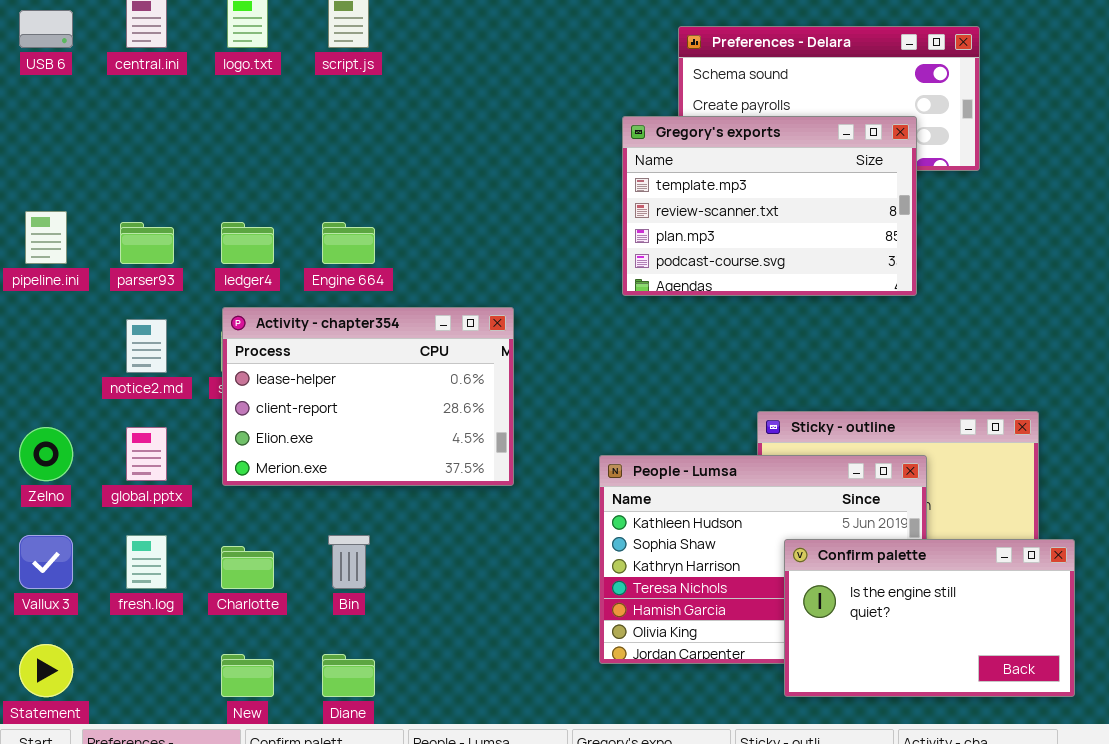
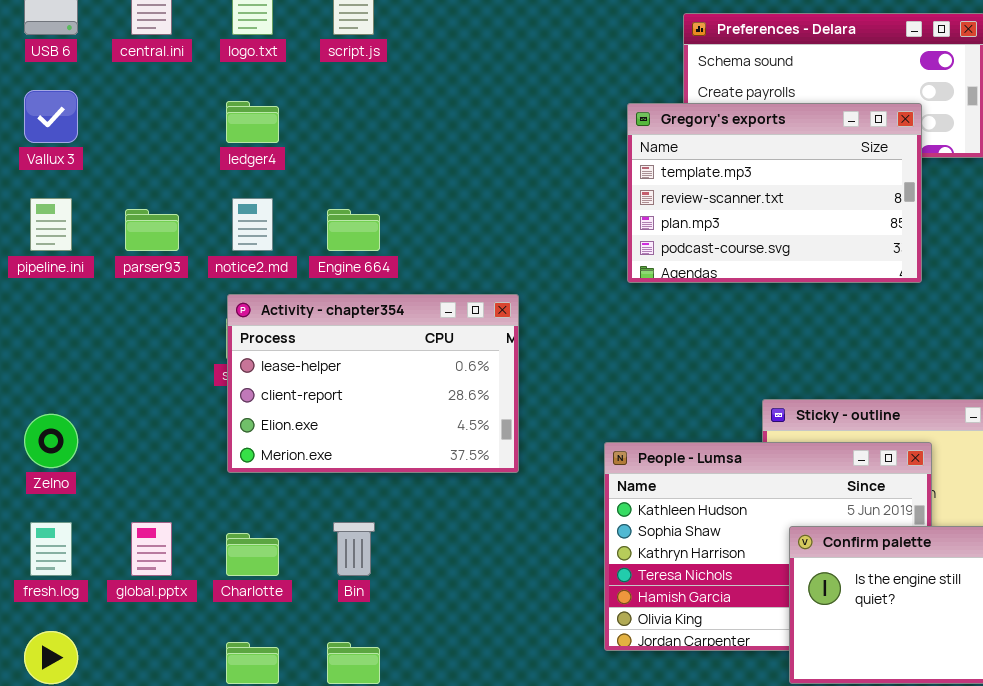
ledger4: [221,222,274,264] -> [226,101,279,143], moved
notice2.md: [126,319,167,373] -> [232,198,273,251], moved
global.pptx: [126,427,167,481] -> [131,522,172,576], moved
Vallux 3: [19,535,73,589] -> [24,90,78,143], moved
fresh.log: [126,535,167,589] -> [30,522,72,576], moved

